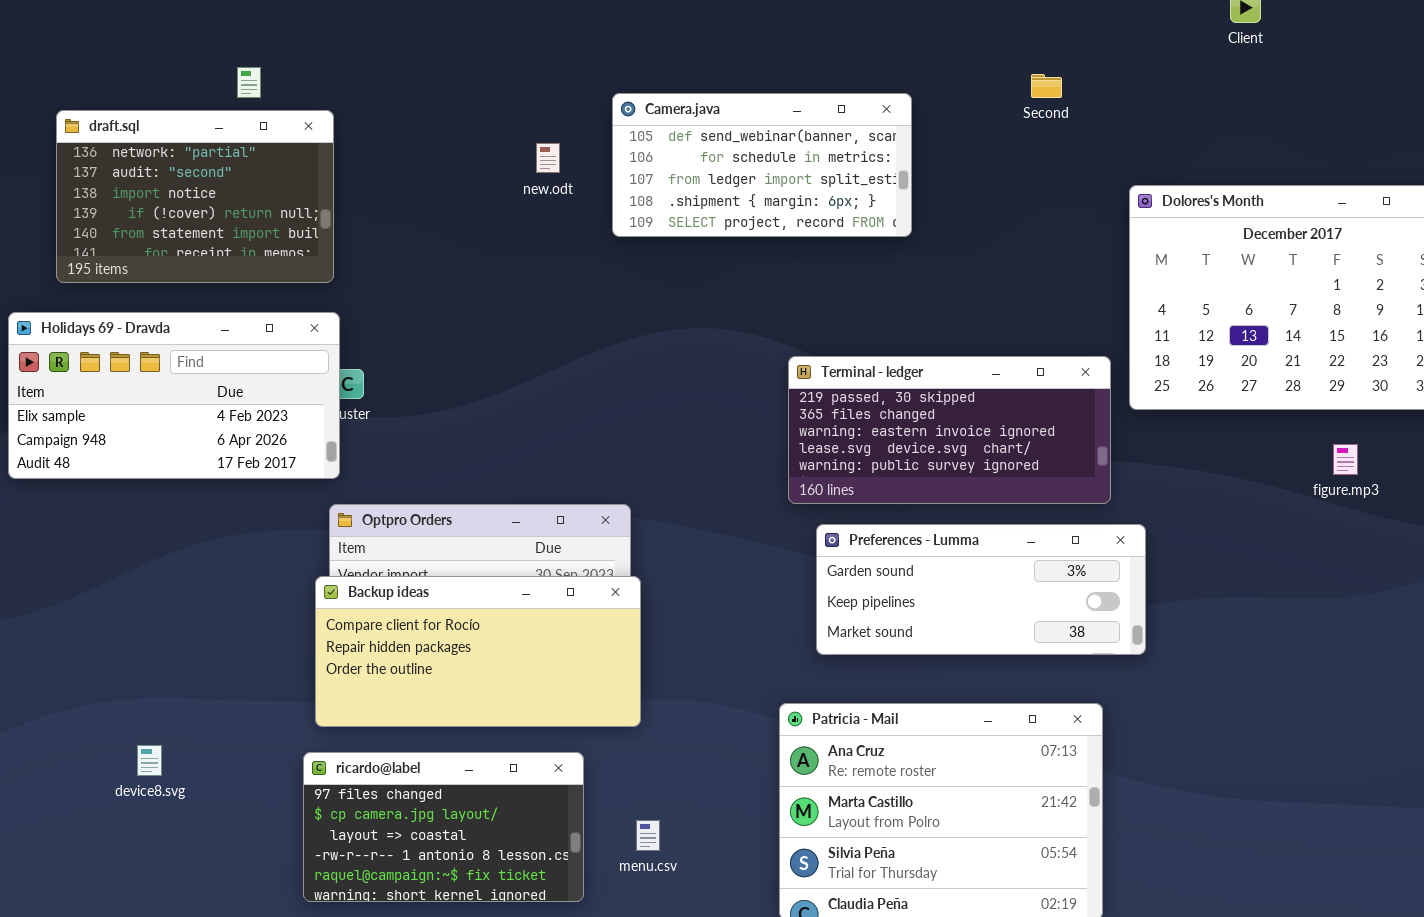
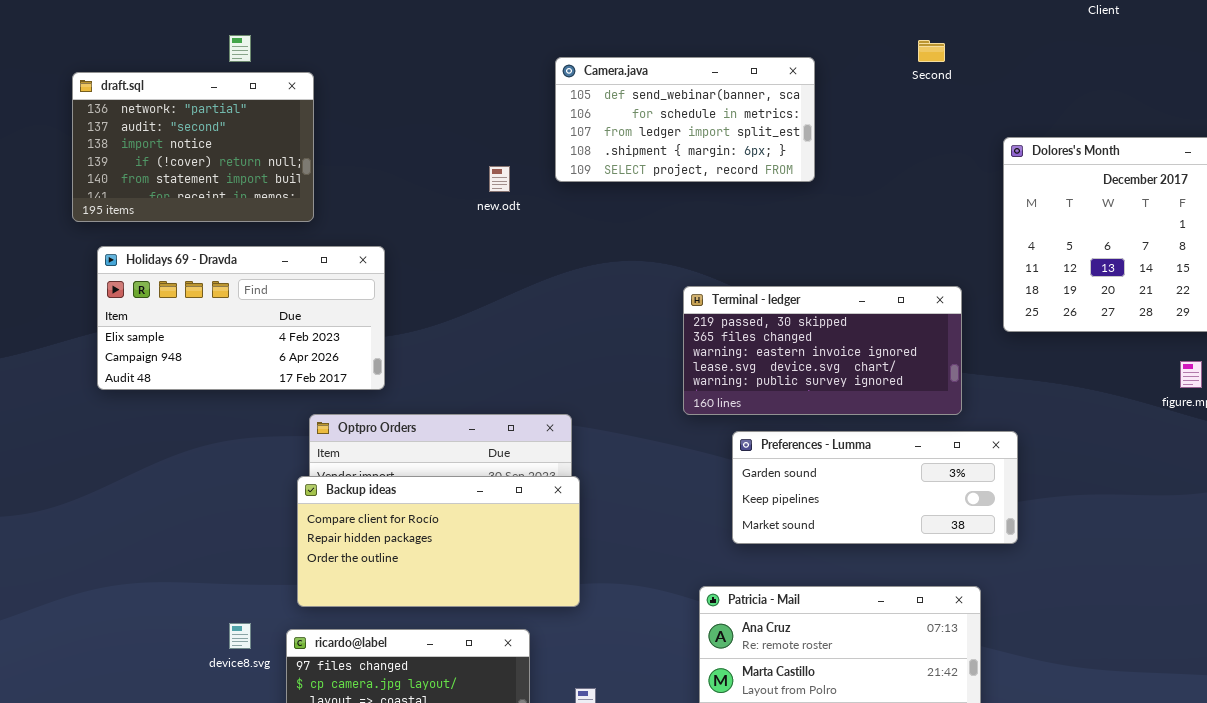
new.odt: [536,143,560,173] -> [489,166,510,192], moved
Holidays 69 - Dravda: [8,312,340,479] -> [97,246,385,390], moved
Terminal - ledger: [788,356,1111,504] -> [683,286,962,415], moved
device8.svg: [137,745,162,776] -> [229,623,251,649], moved

